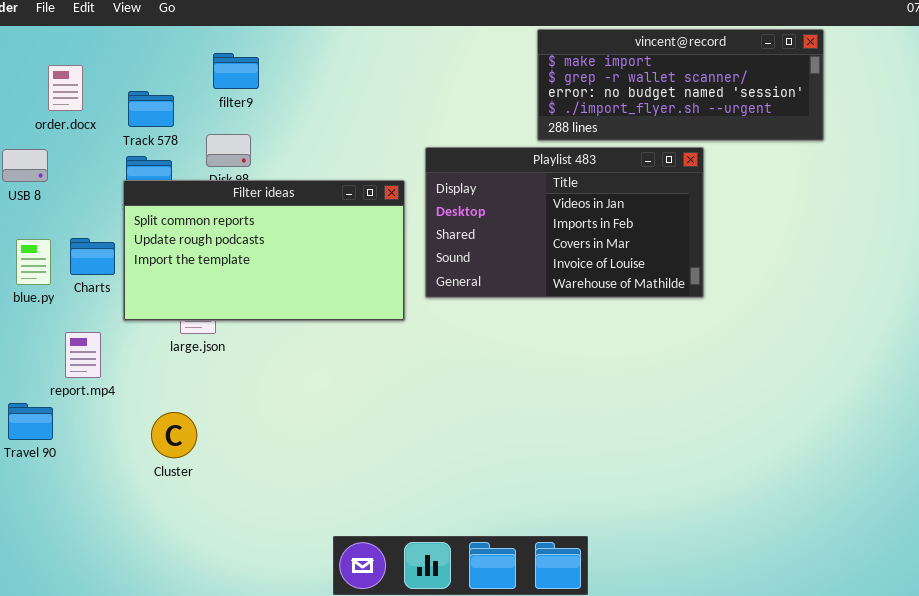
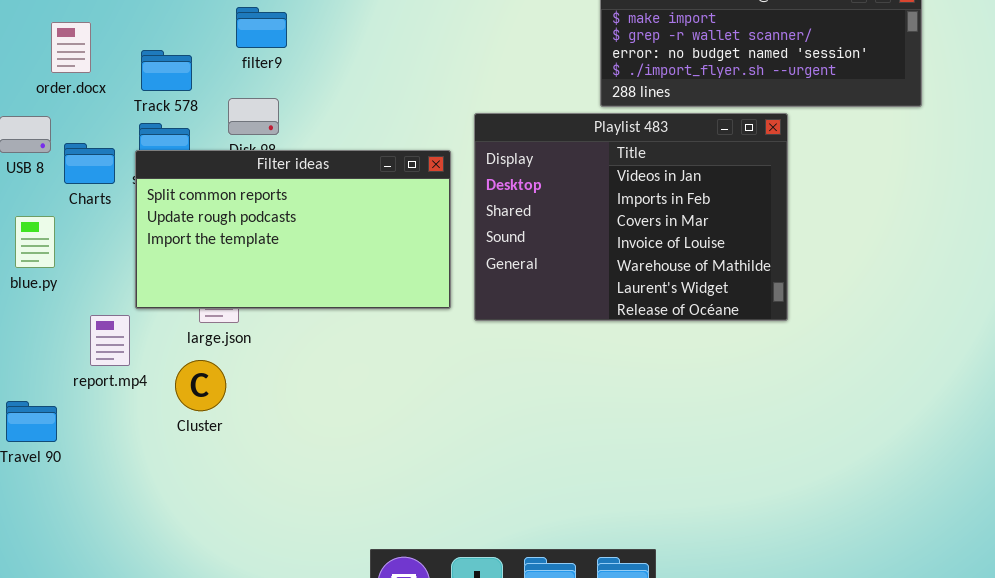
Playlist 483: [425,147,704,298] -> [474,113,788,321], resized
Charts: [70,238,115,275] -> [64,143,115,184], moved
report.mp4: [65,332,101,378] -> [90,315,130,366], moved
Cluster: [151,412,197,458] -> [175,360,226,411], moved

